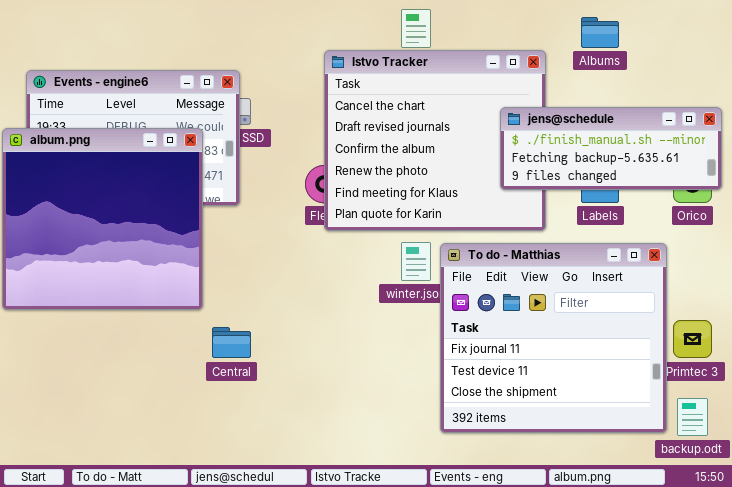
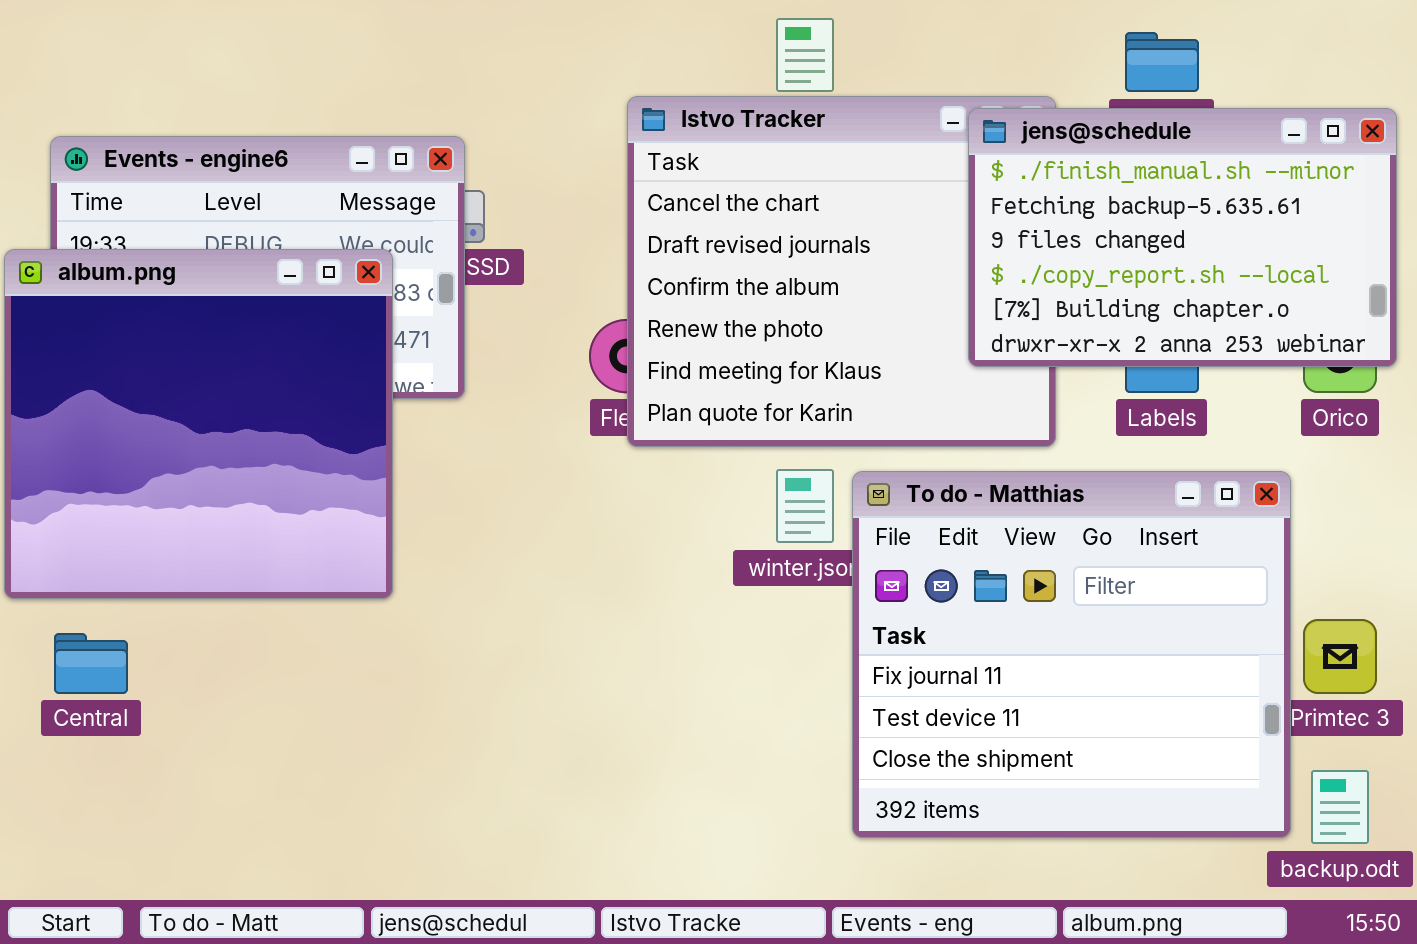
jens@schedule: [500,107,722,190] -> [968,108,1397,367], resized
Central: [212,327,251,358] -> [54,633,128,694], moved

